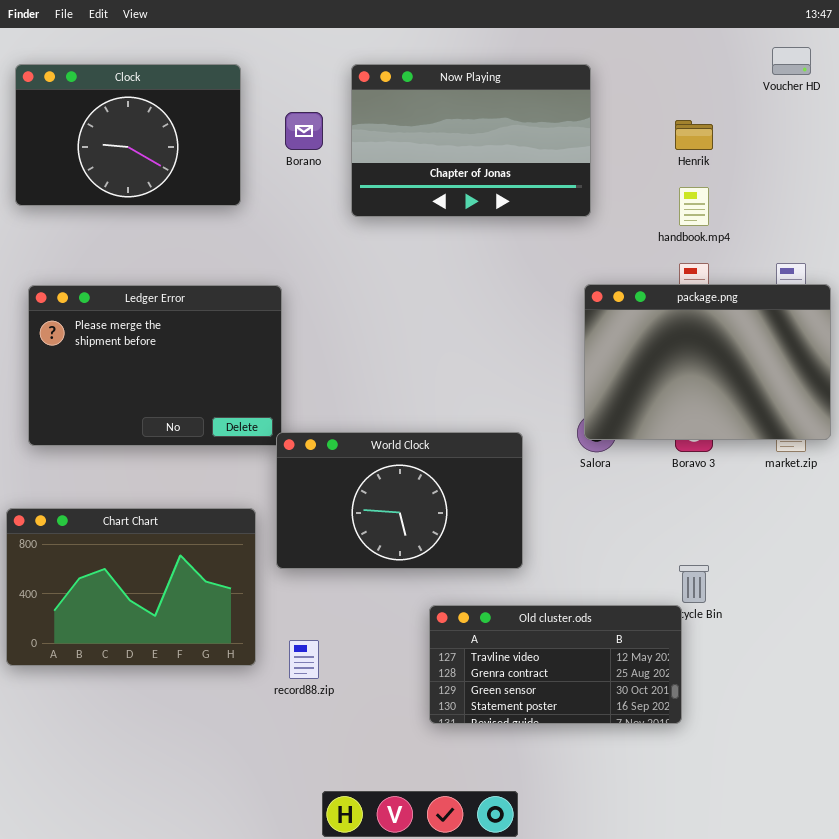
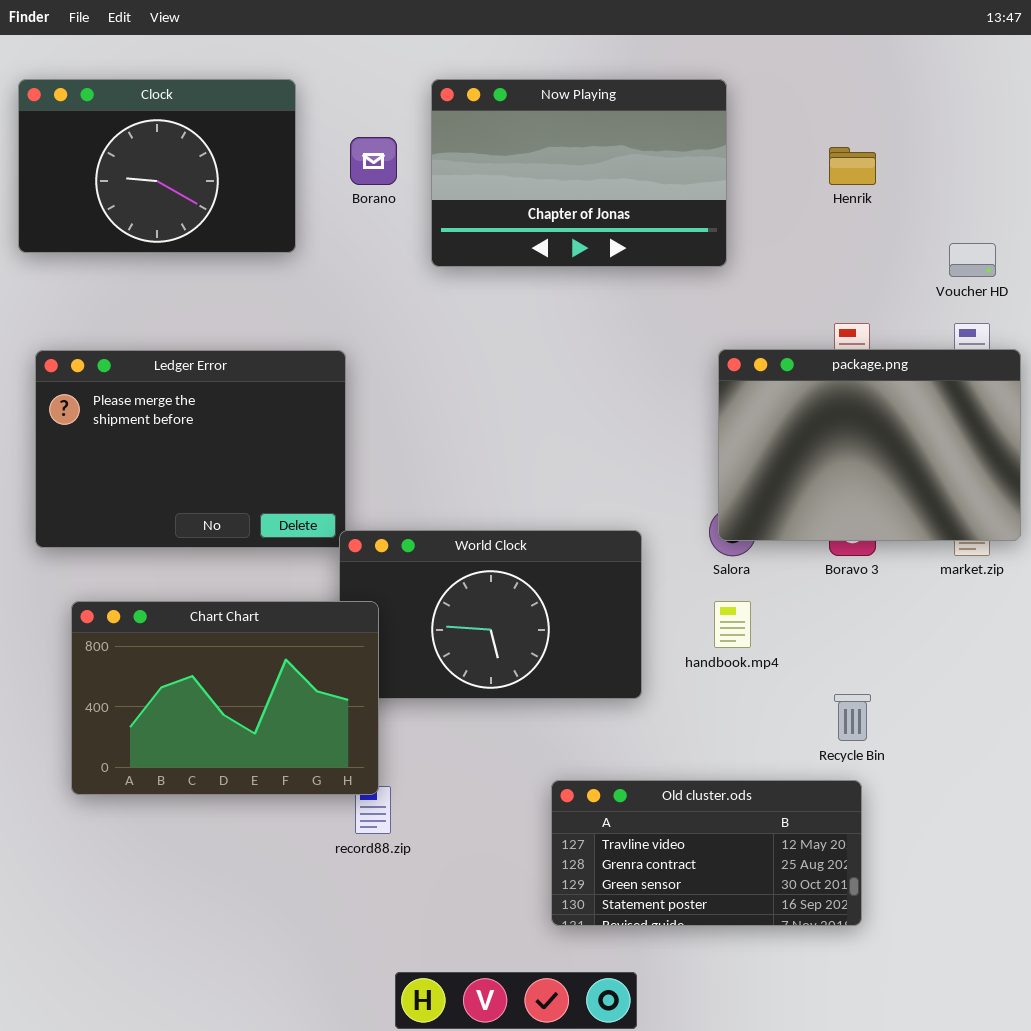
Voucher HD: [772,47,811,75] -> [949,243,996,277], moved
handbook.mp4: [679,187,709,226] -> [714,601,751,648], moved
Chart Chart: [6,508,256,666] -> [71,601,379,795], moved
Old cluster.ods: [429,605,682,724] -> [551,780,862,926], moved

